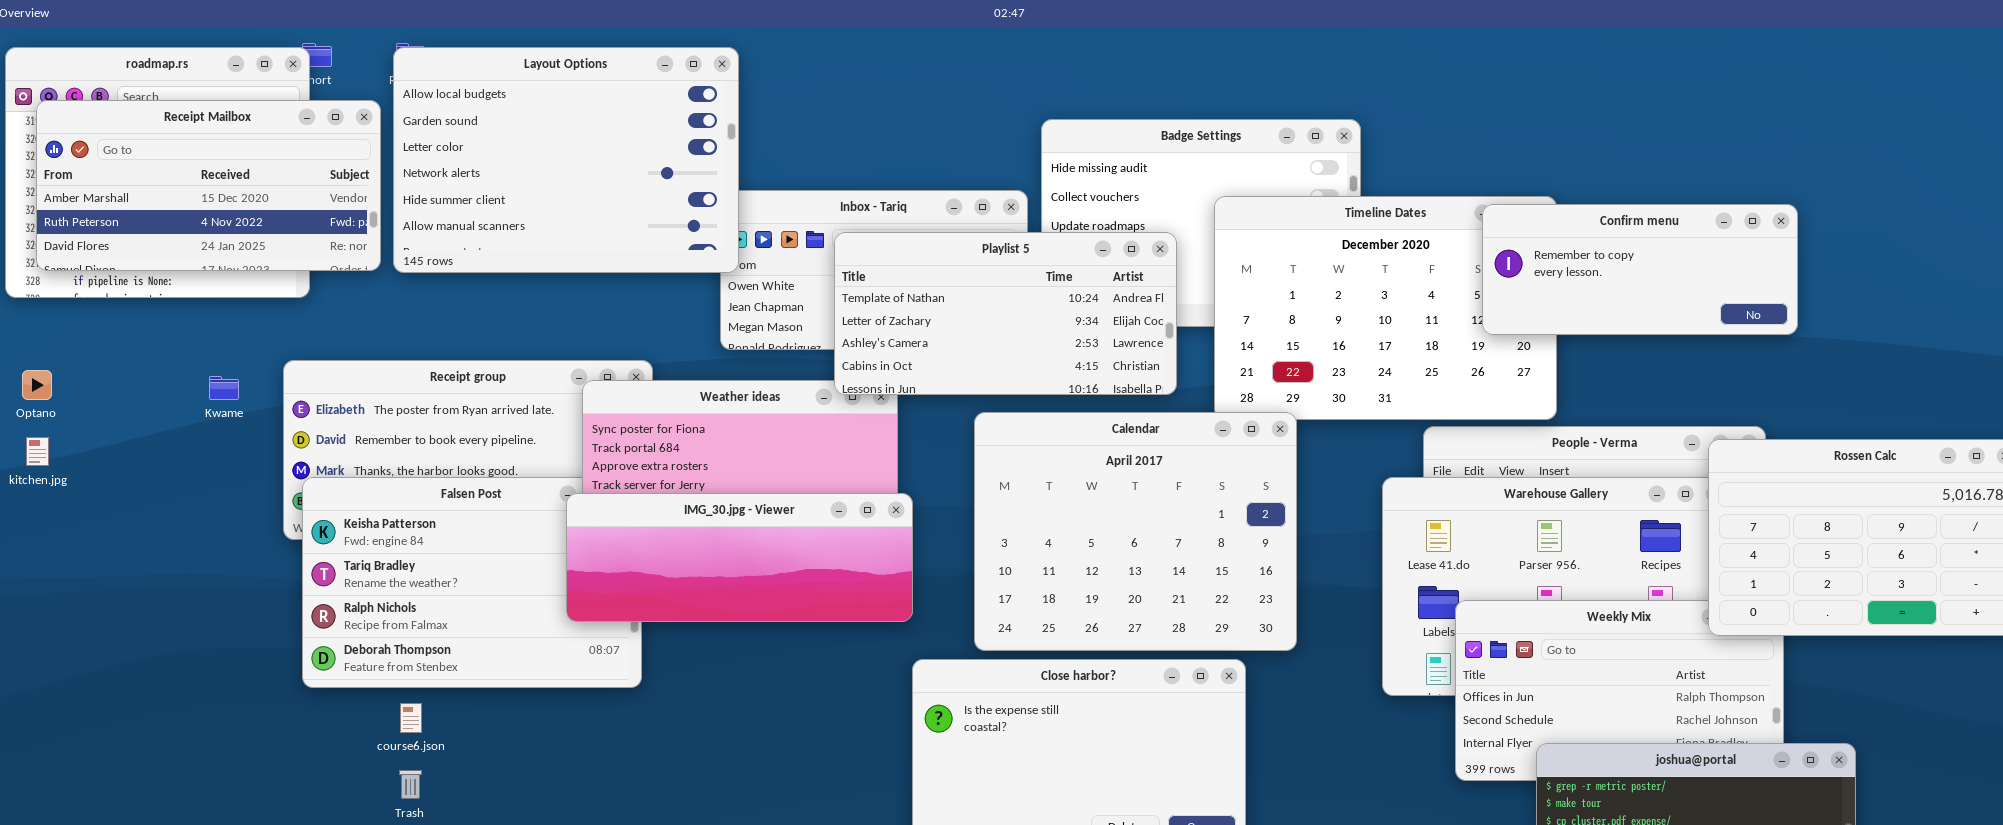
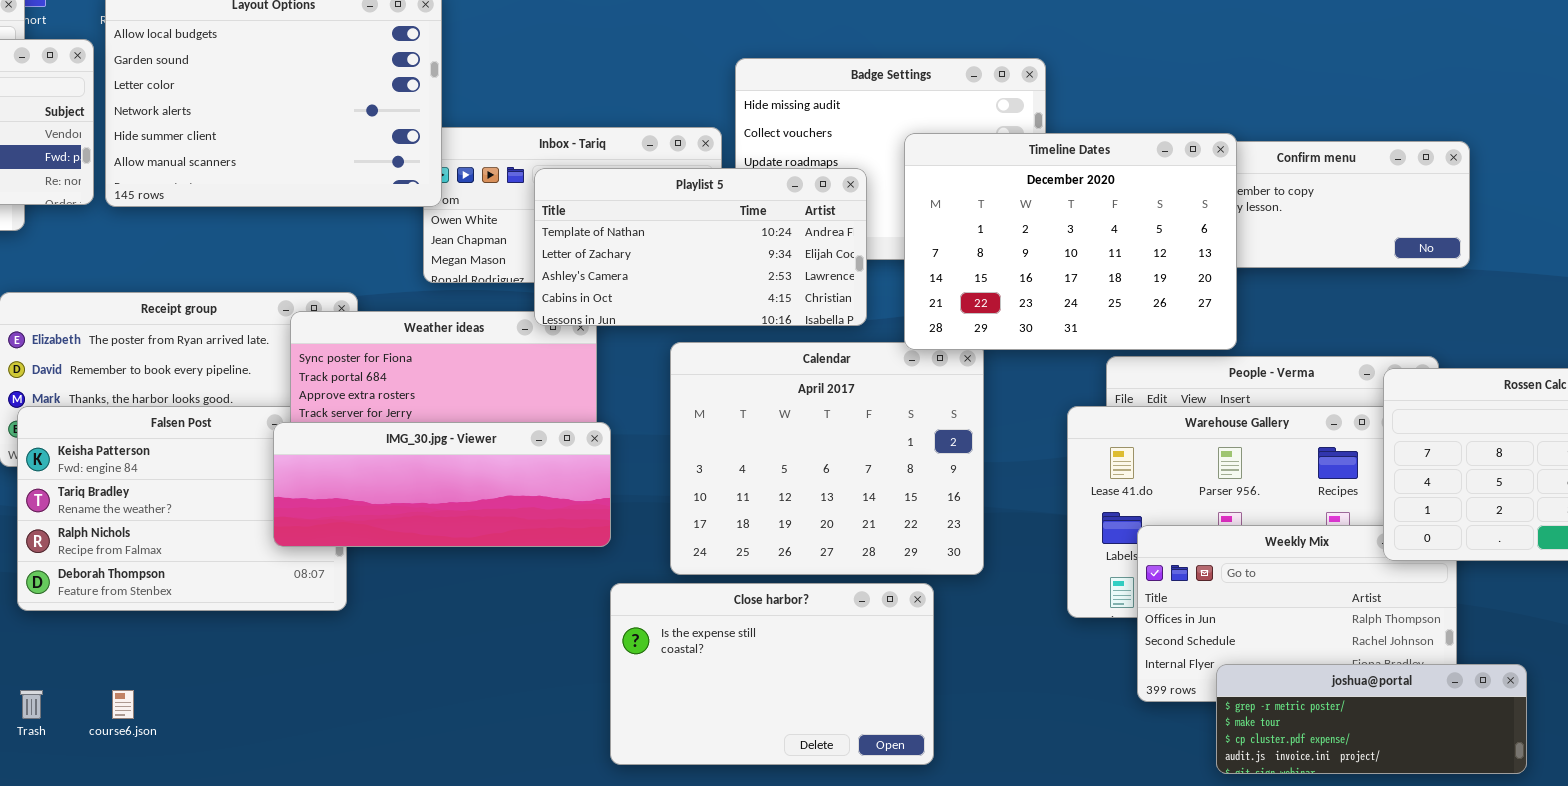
Timeline Dates: [1214,196,1557,420] -> [904,133,1237,350], raised
course6.json: [400,703,422,733] -> [112,690,134,719], moved
Trash: [399,770,422,799] -> [20,690,43,719], moved

